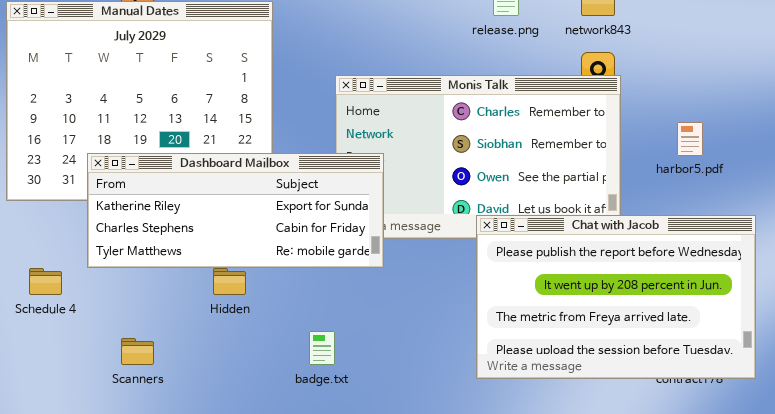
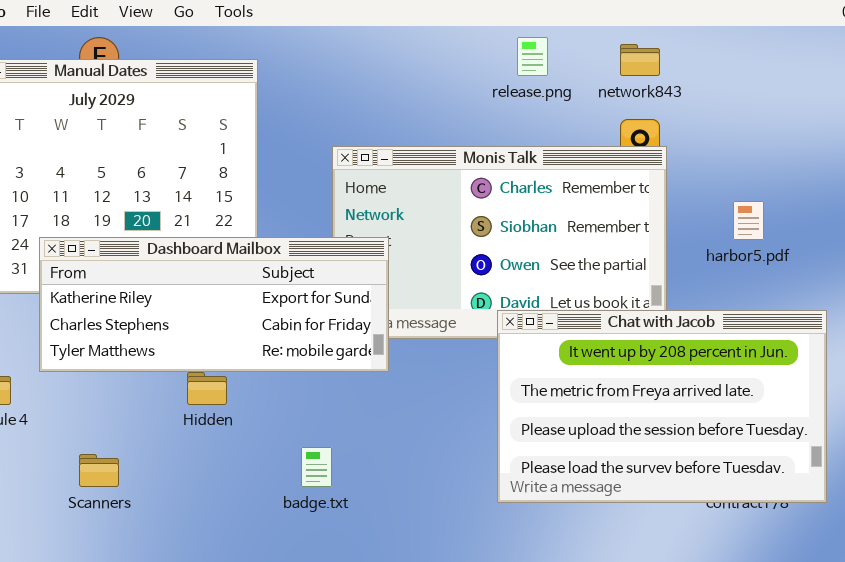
Chat with Jacob: [476,215,756,379] -> [497,310,827,503], scrolled down 1 row

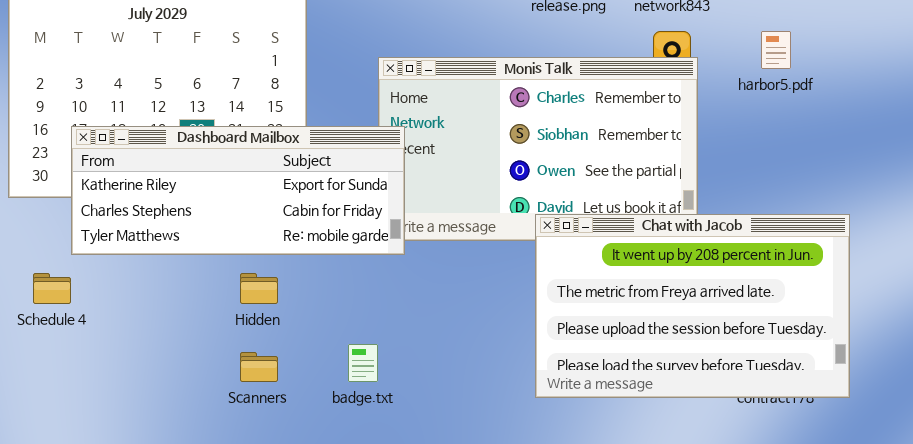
harbor5.pdf: [733,201,764,240] -> [761,31,791,69], moved
Dashboard Mailbox: [39,237,389,372] -> [71,126,405,255], moved
Scanners: [79,454,119,487] -> [240,352,278,382], moved

